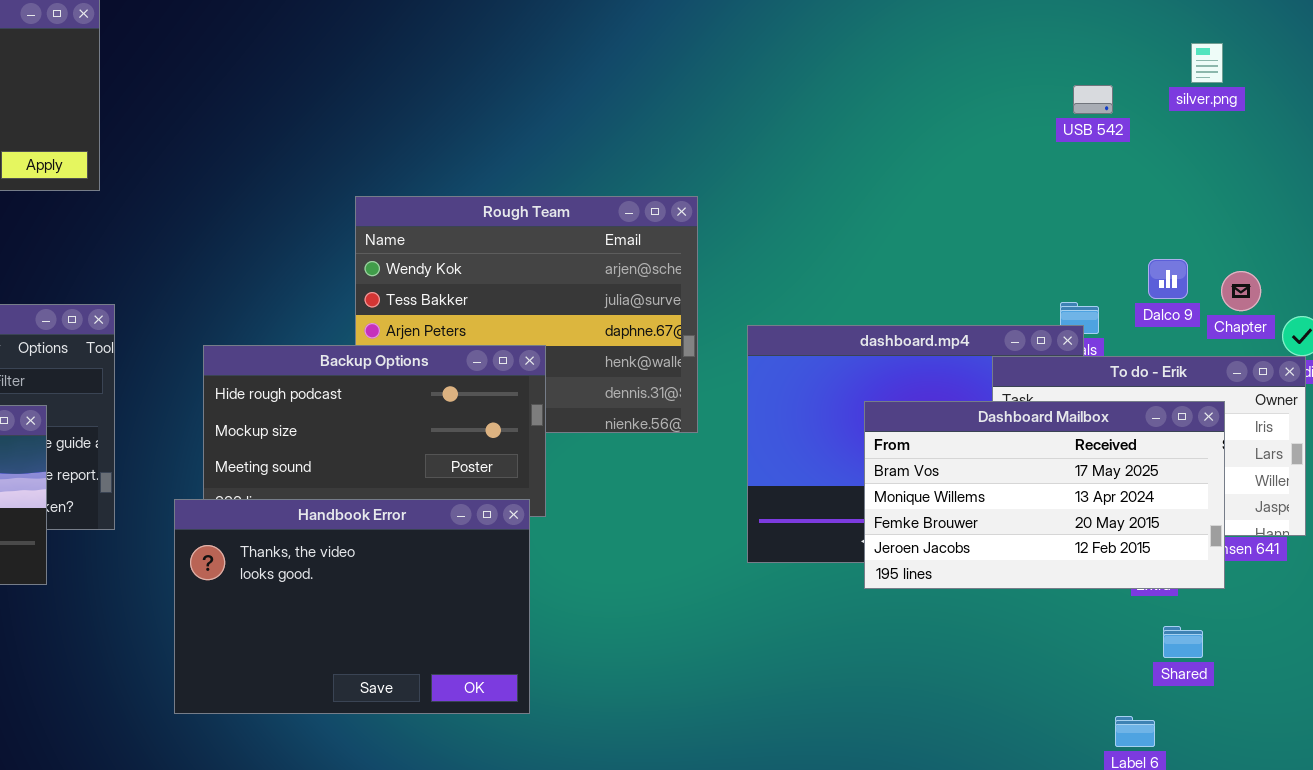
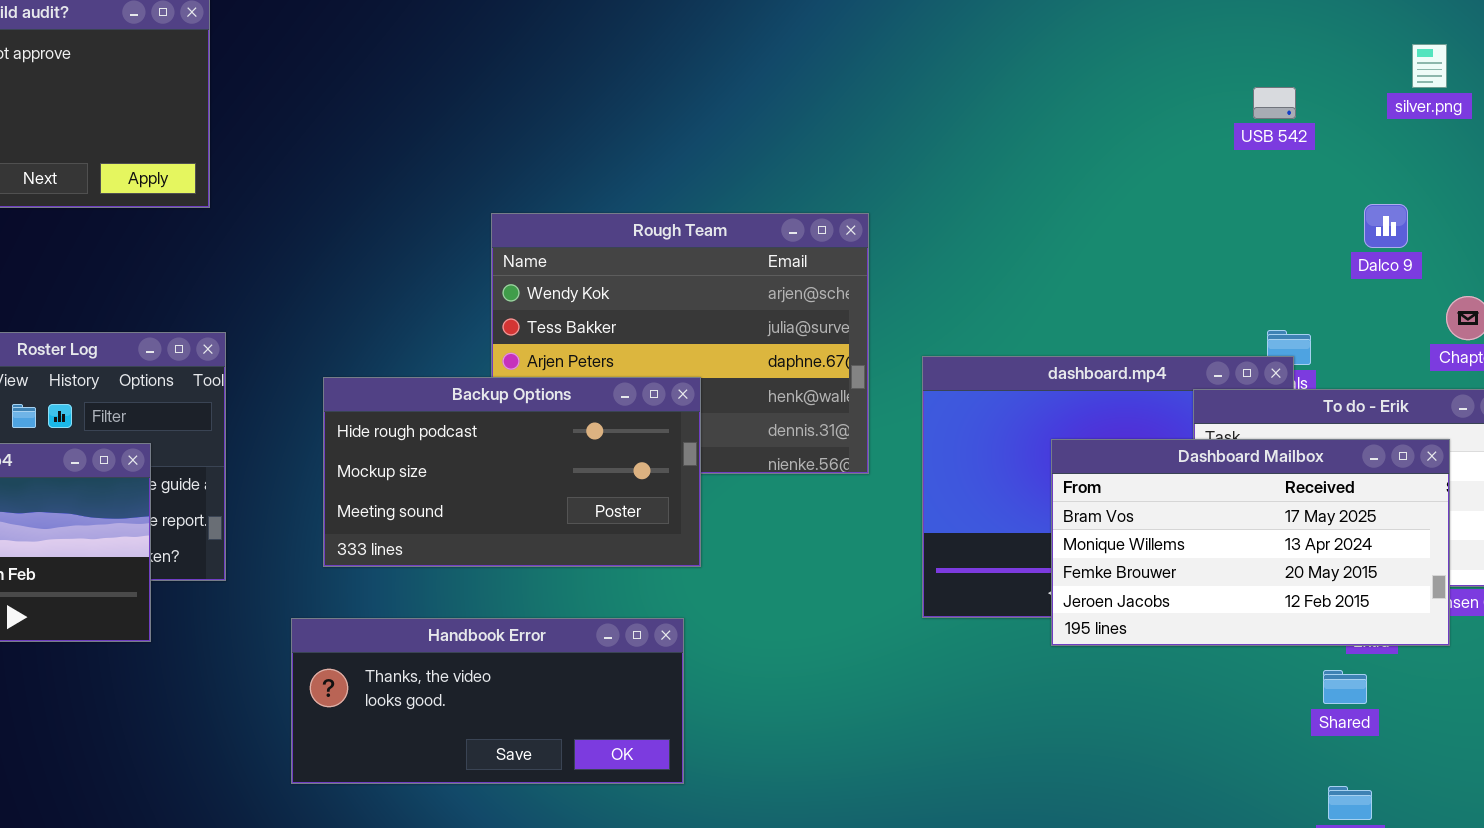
USB 542: [1073,85,1113,114] -> [1253,87,1296,119], moved
Dalco 9: [1148,259,1188,299] -> [1364,204,1408,248], moved
Handbook Error: [174,499,530,714] -> [291,618,684,784], resized
Shared: [1163,626,1203,658] -> [1323,670,1367,704], moved

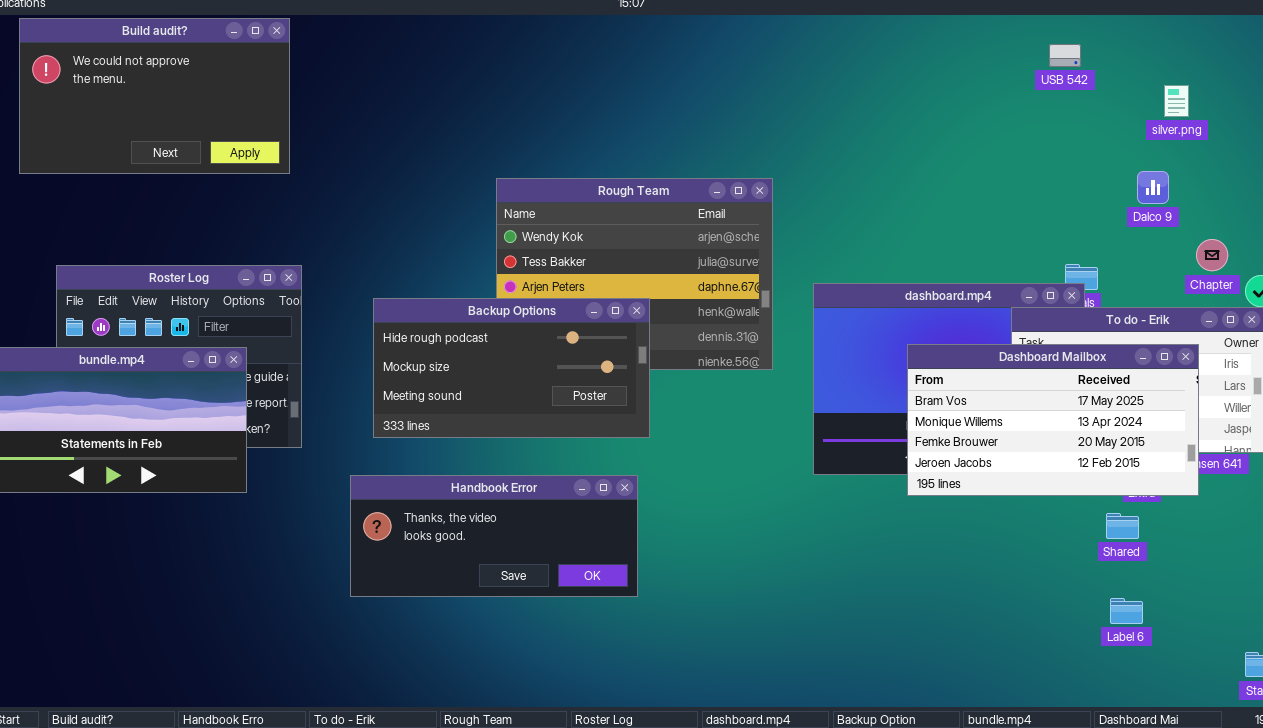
silver.png: [1412,44,1447,88] -> [1164,85,1189,117], moved
USB 542: [1253,87,1296,119] -> [1049,44,1081,67], moved

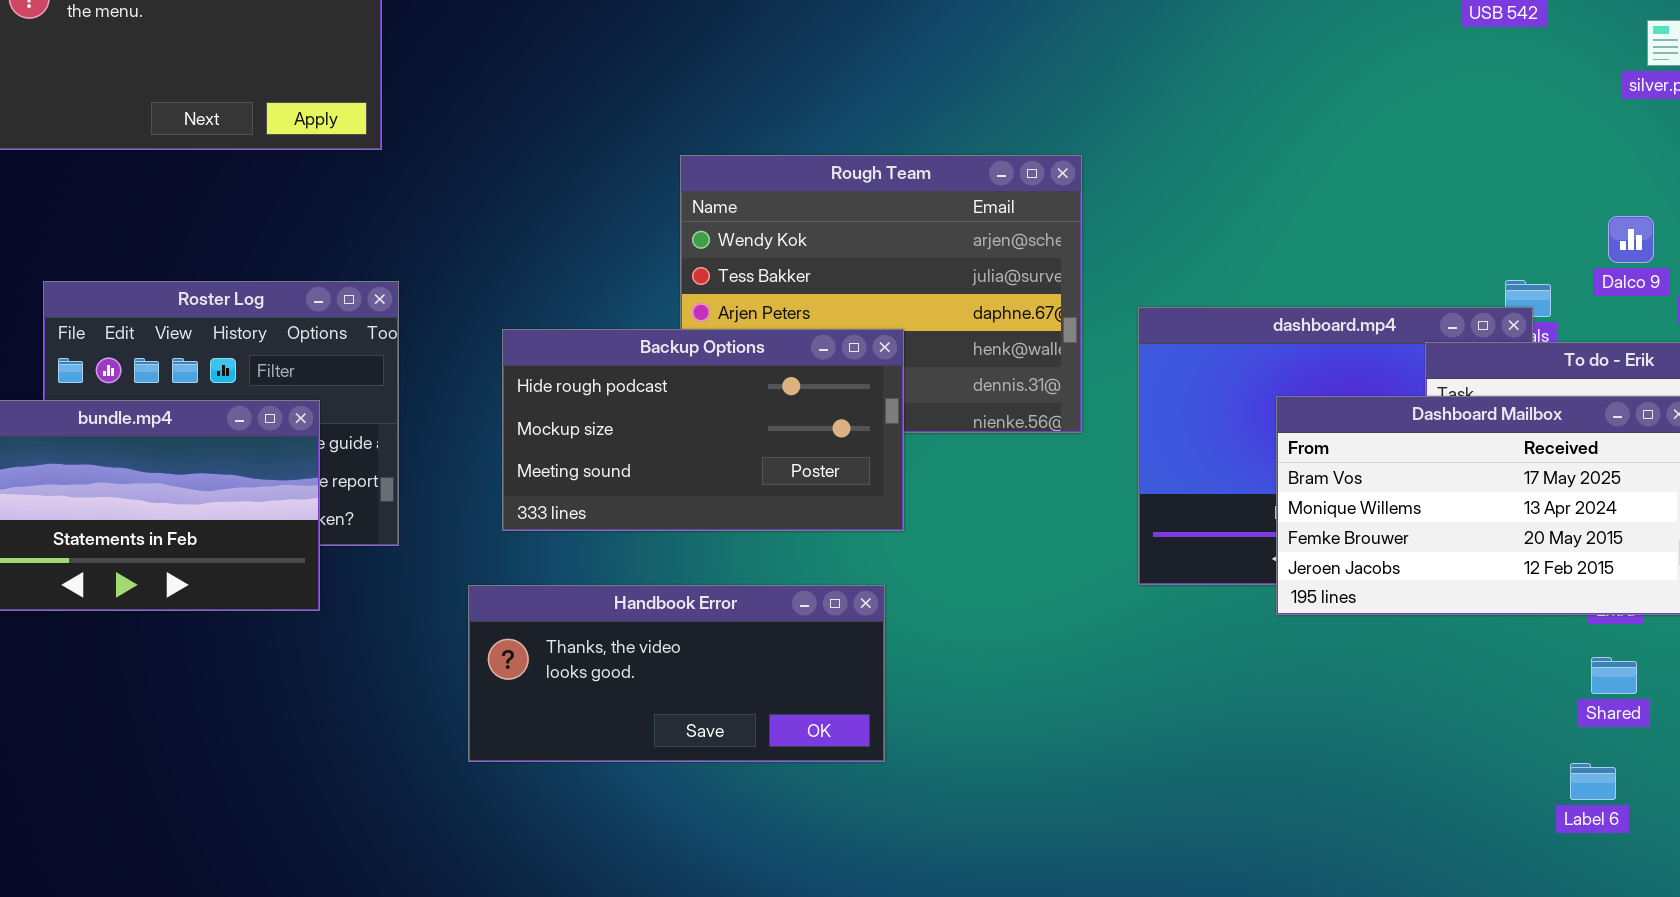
Dalco 9: [1137,171,1169,204] -> [1608,216,1654,263], moved
Shared: [1106,513,1139,539] -> [1591,657,1637,694], moved

